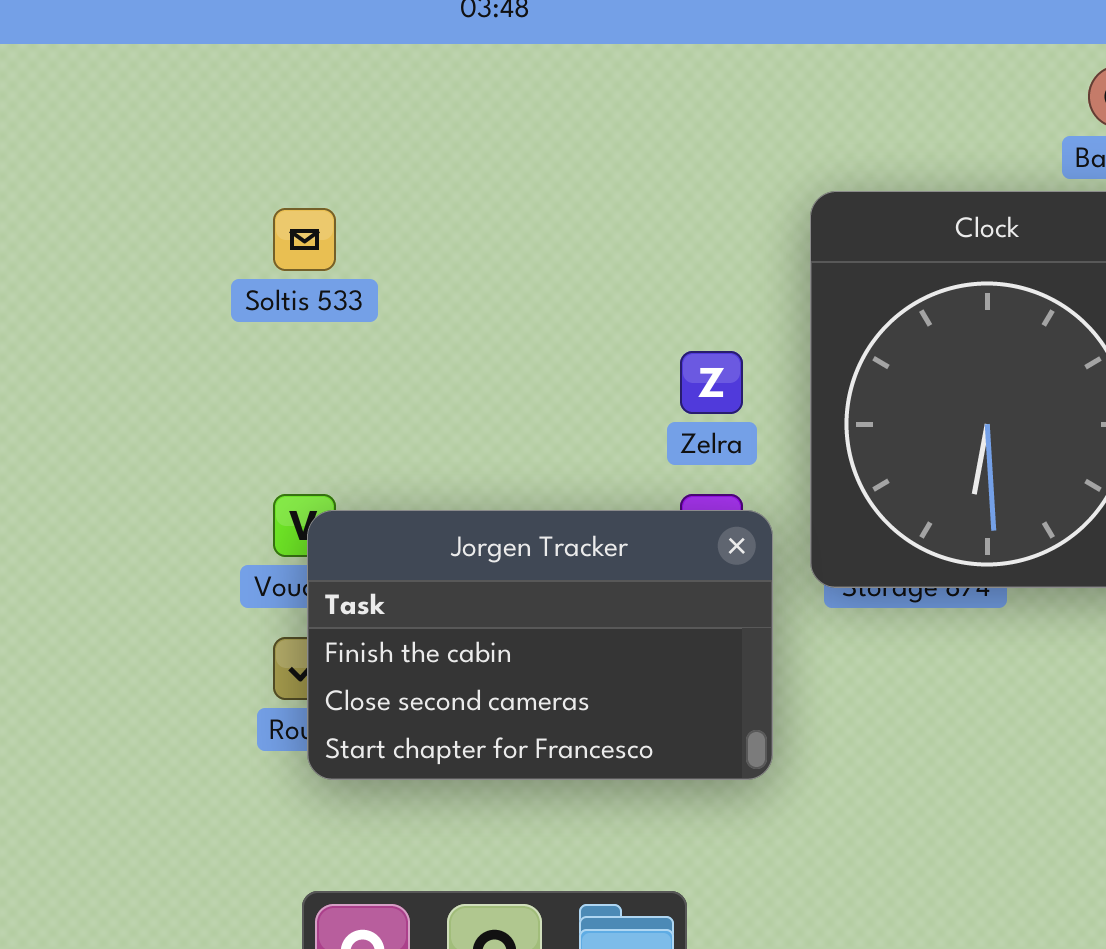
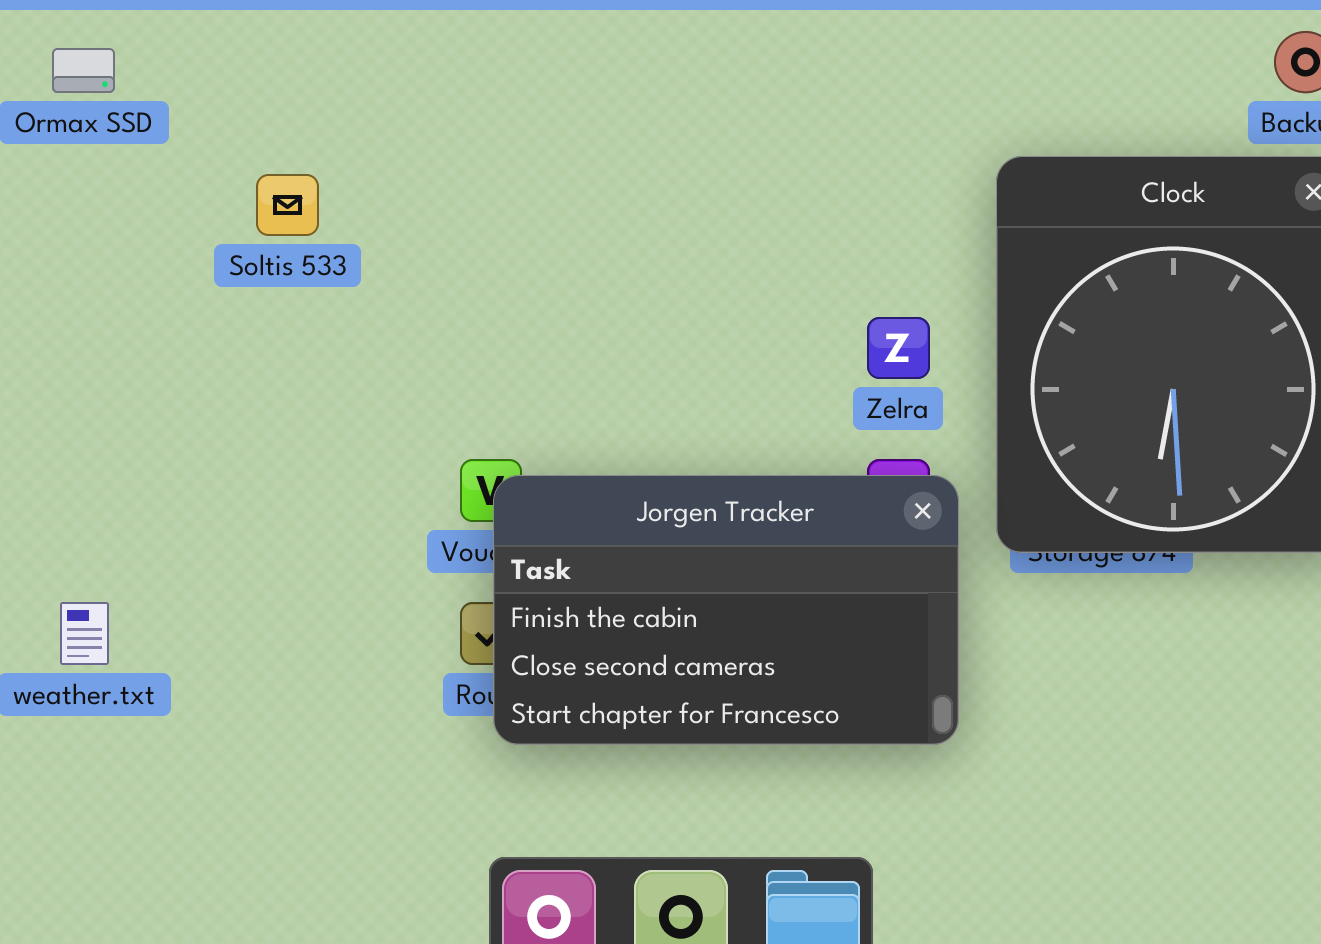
Soltis 533: [273,208,336,271] -> [256,174,319,236], moved

